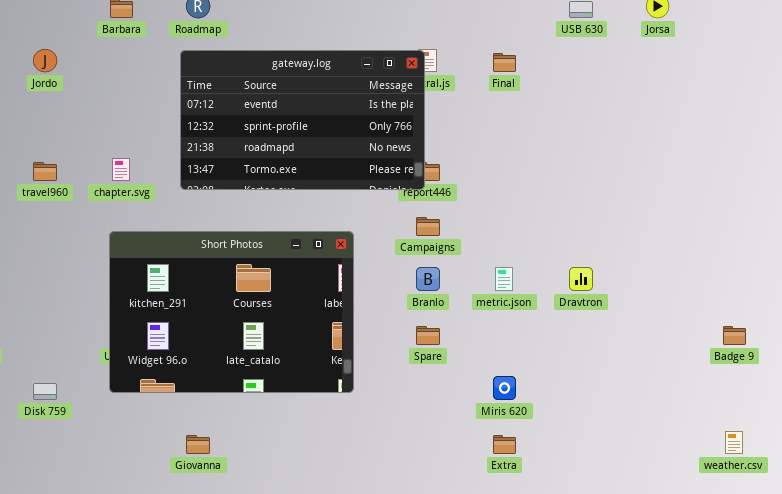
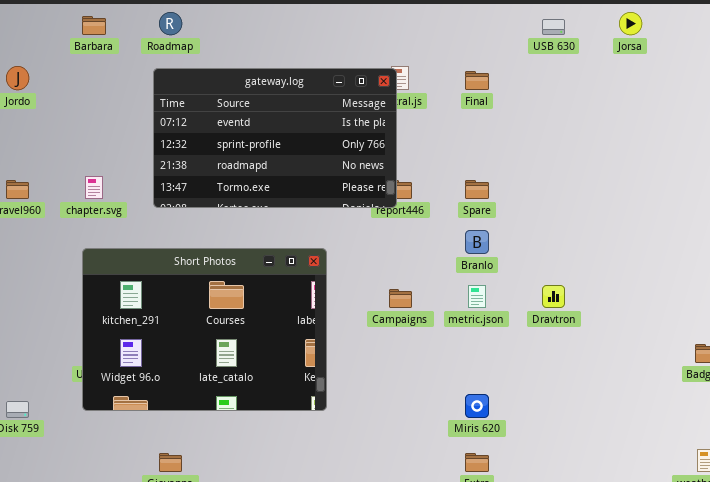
Campaigns: [416,217,440,236] -> [389,289,412,308], moved
Branlo: [416,267,440,291] -> [465,230,489,254], moved
Spare: [416,326,440,345] -> [465,180,489,199], moved

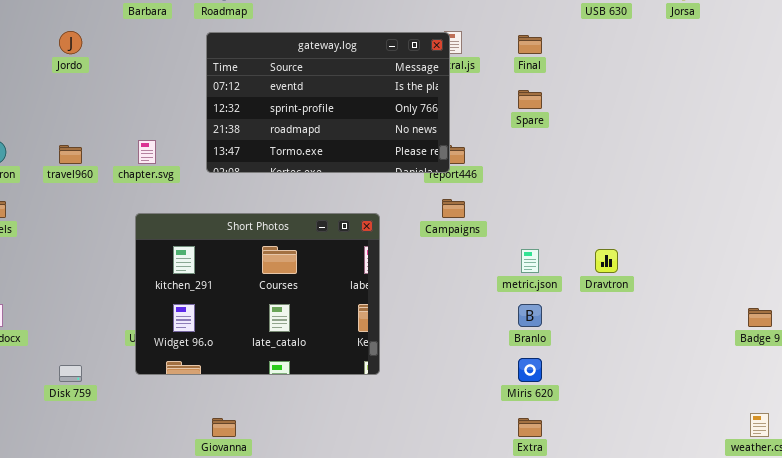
Spare: [465,180,489,199] -> [518,90,542,109], moved
Branlo: [465,230,489,254] -> [518,304,542,327], moved
Campaigns: [389,289,412,308] -> [442,199,465,218], moved

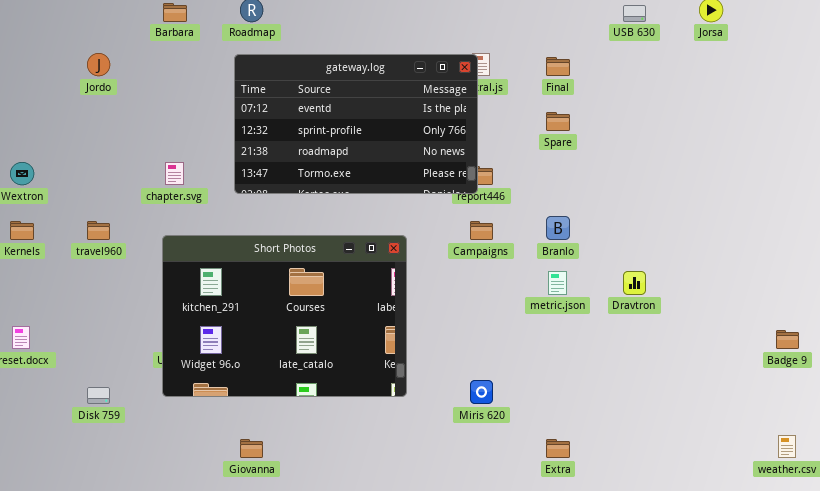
travel960: [59,145,82,164] -> [87,221,110,240], moved
Branlo: [518,304,542,327] -> [546,216,570,240], moved
Miris 620: [518,358,542,382] -> [470,380,493,404], moved

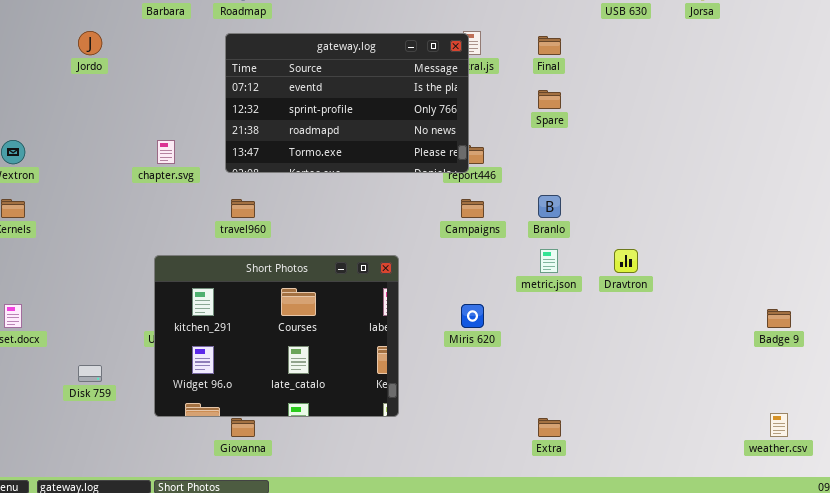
travel960: [87,221,110,240] -> [231,199,255,218], moved
Short Photos: [162,235,407,397] -> [154,255,399,417], moved
Miris 620: [470,380,493,404] -> [461,304,484,328], moved

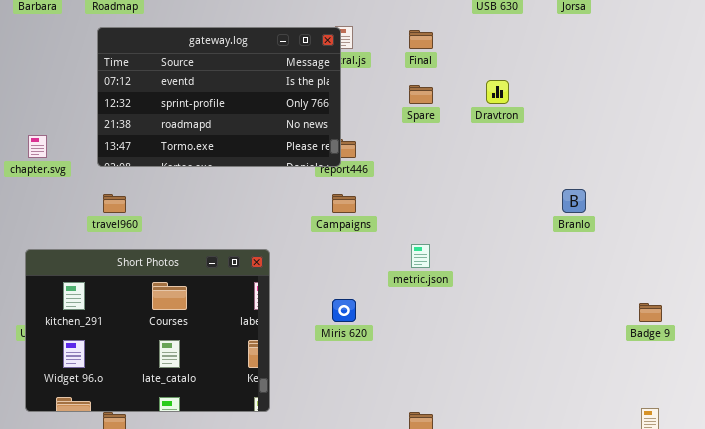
Branlo: [538,195,561,218] -> [562,189,586,213], moved
Dravtron: [614,249,638,273] -> [486,80,509,104], moved

